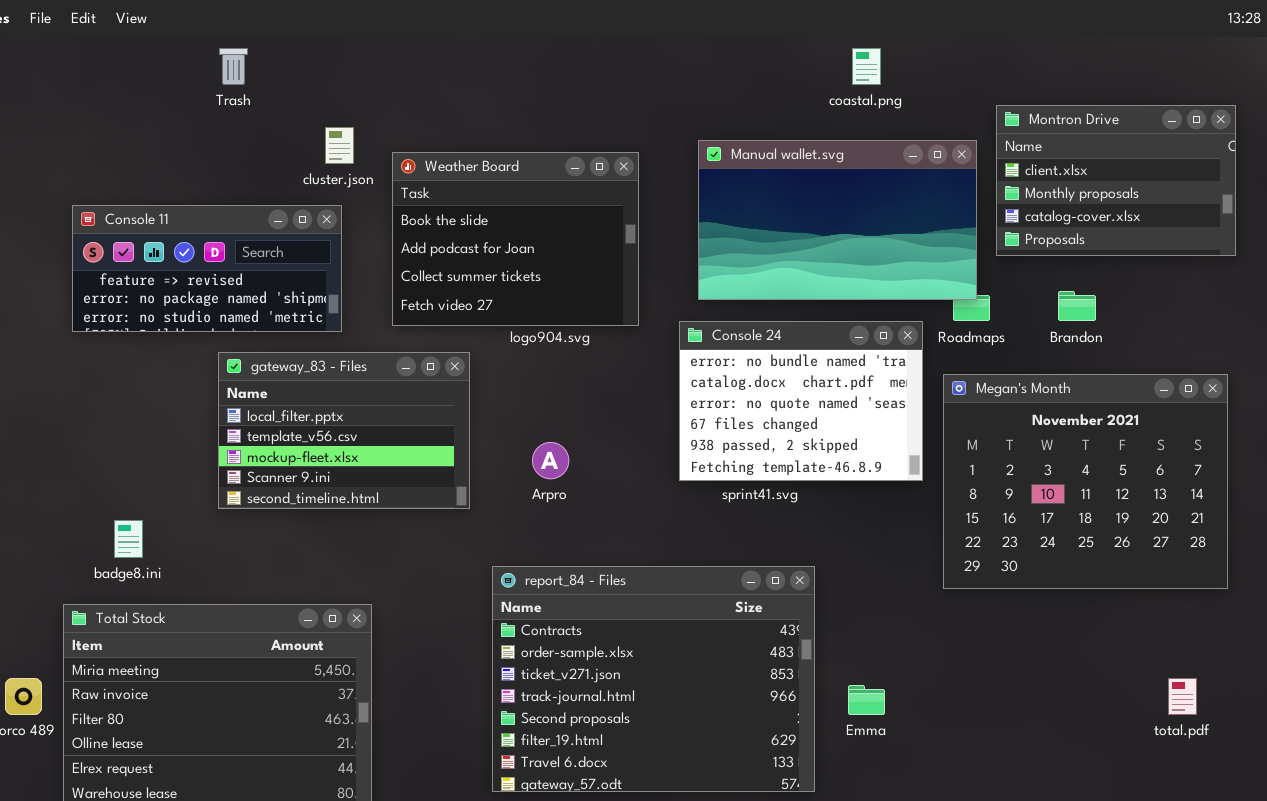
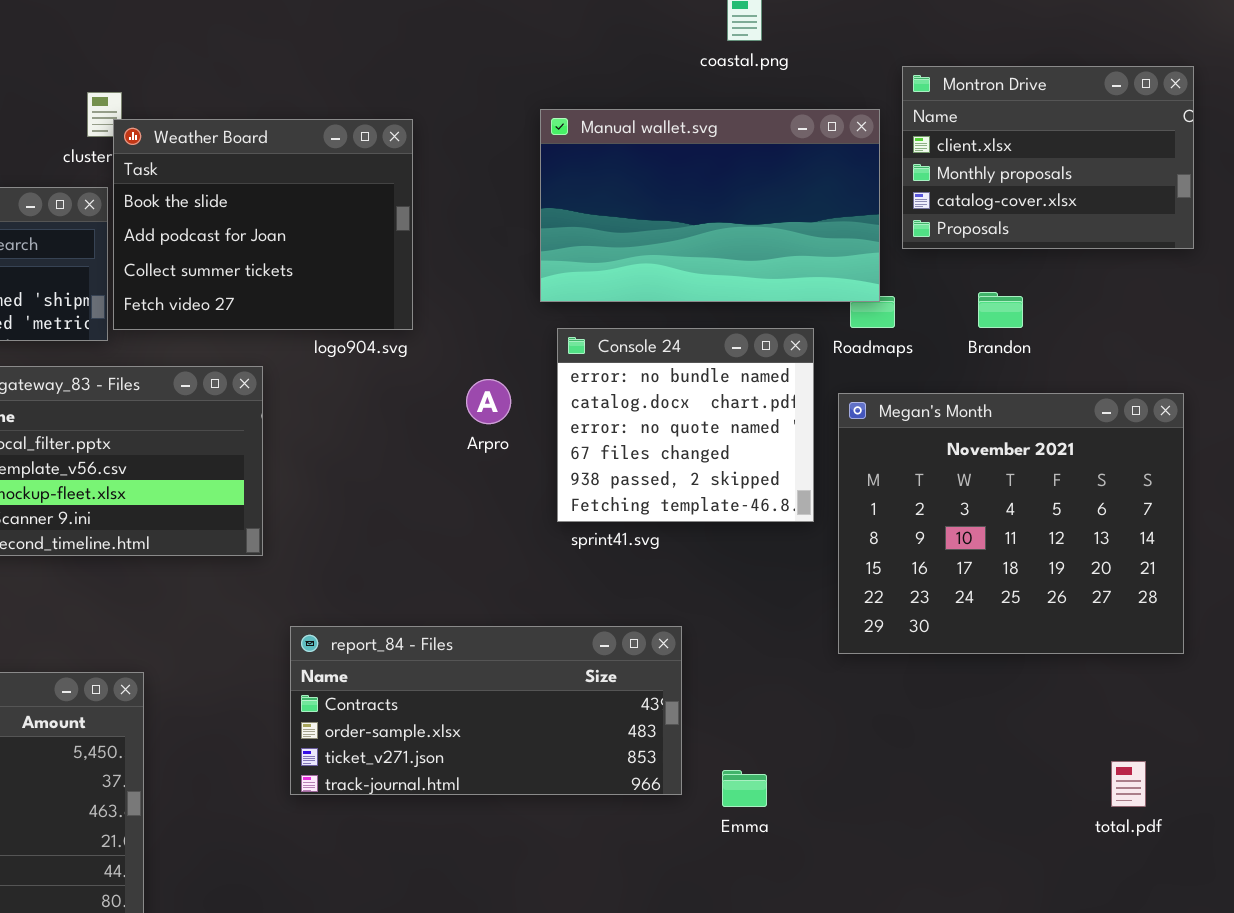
Weather Board: [392,152,639,326] -> [113,119,413,330], moved
Console 24: [679,321,923,481] -> [557,328,814,522], resized
Arpro: [532,442,569,479] -> [466,379,511,424], moved
report_84 - Files: [492,566,815,792] -> [290,626,682,795], resized

